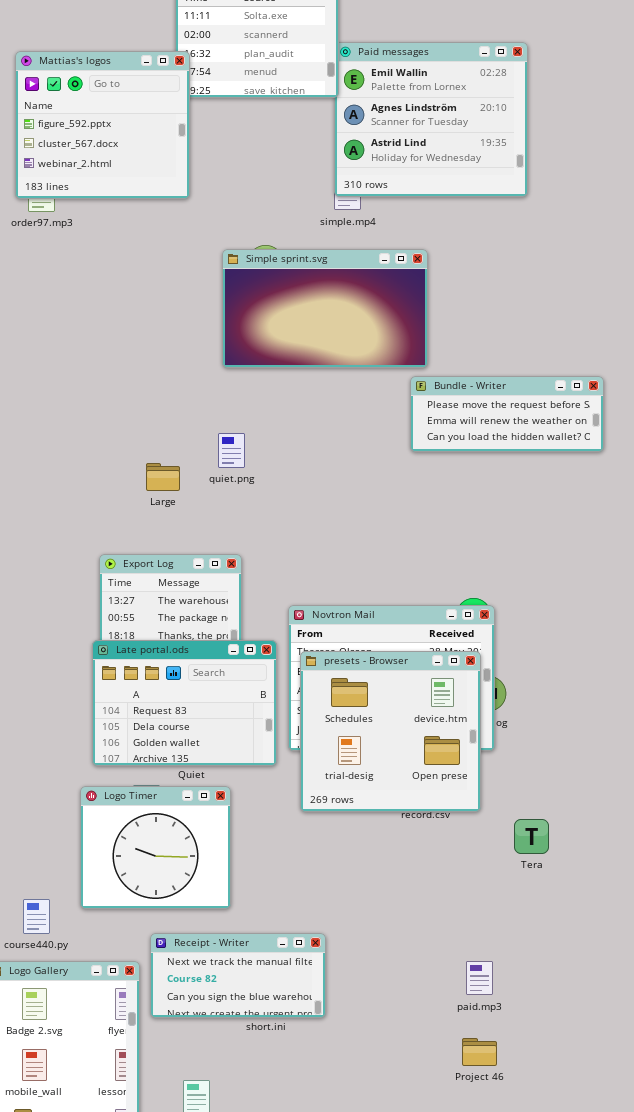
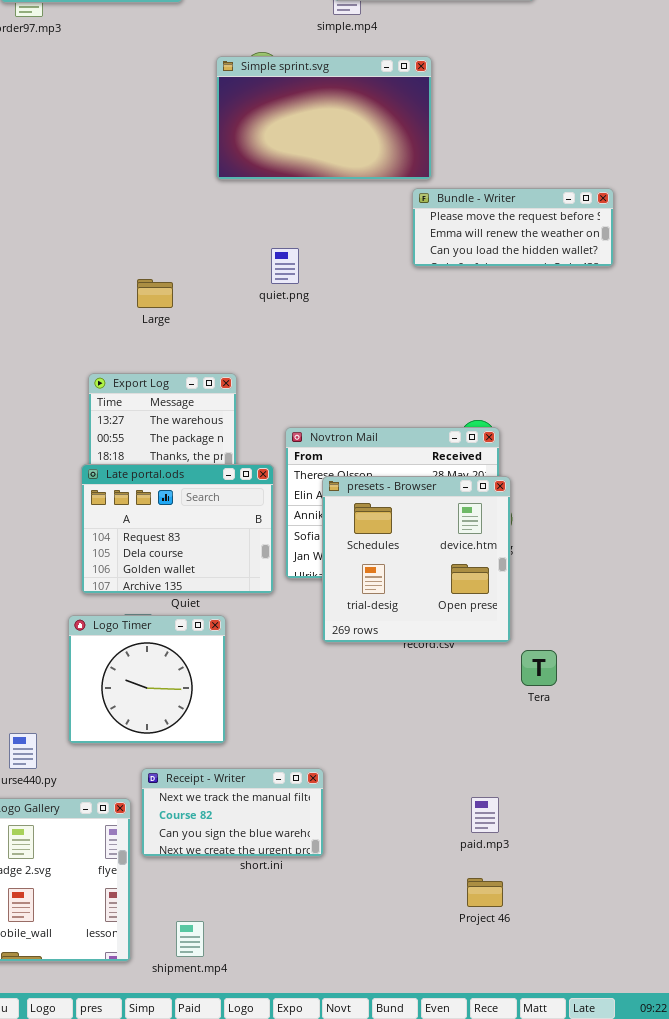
quiet.png: [218,433,245,468] -> [271,248,299,284], moved
presets - Browser: [300,651,481,812] -> [322,476,511,643], moved

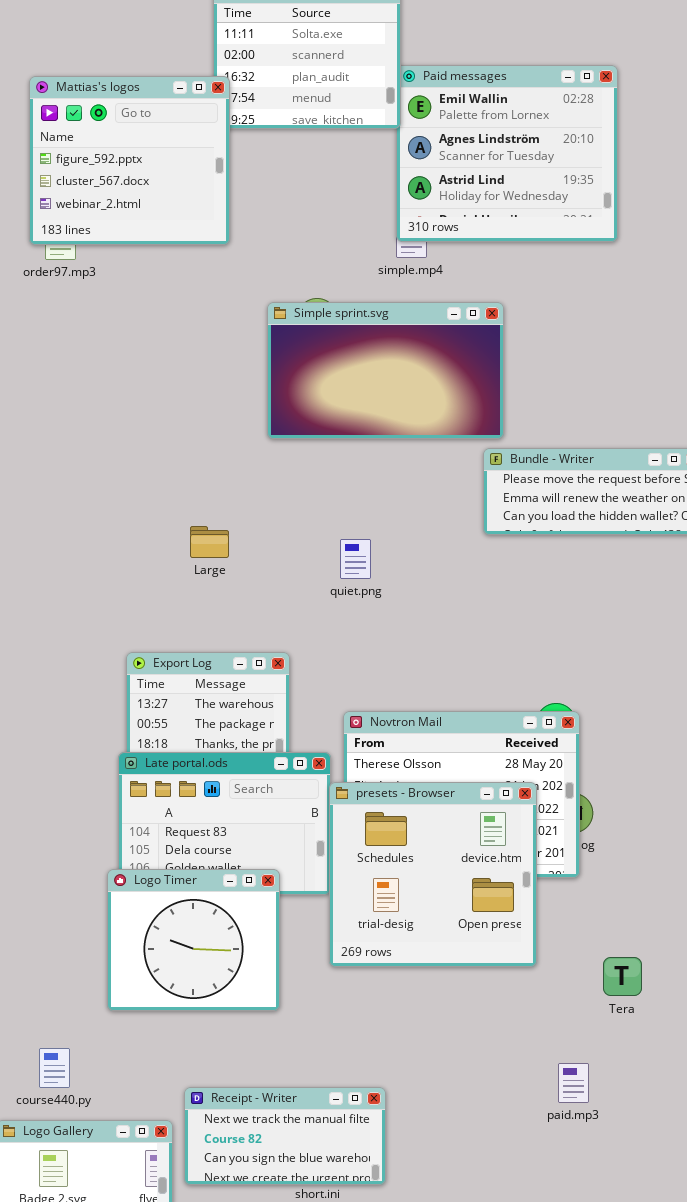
quiet.png: [271,248,299,284] -> [340,539,371,579], moved
Large: [137,279,173,308] -> [190,526,229,558], moved
presets - Browser: [322,476,511,643] -> [329,782,537,967], moved
Logo Timer: [68,615,226,744] -> [107,869,280,1011], moved
paid.mp3: [471,797,499,833] -> [558,1063,589,1103], moved

